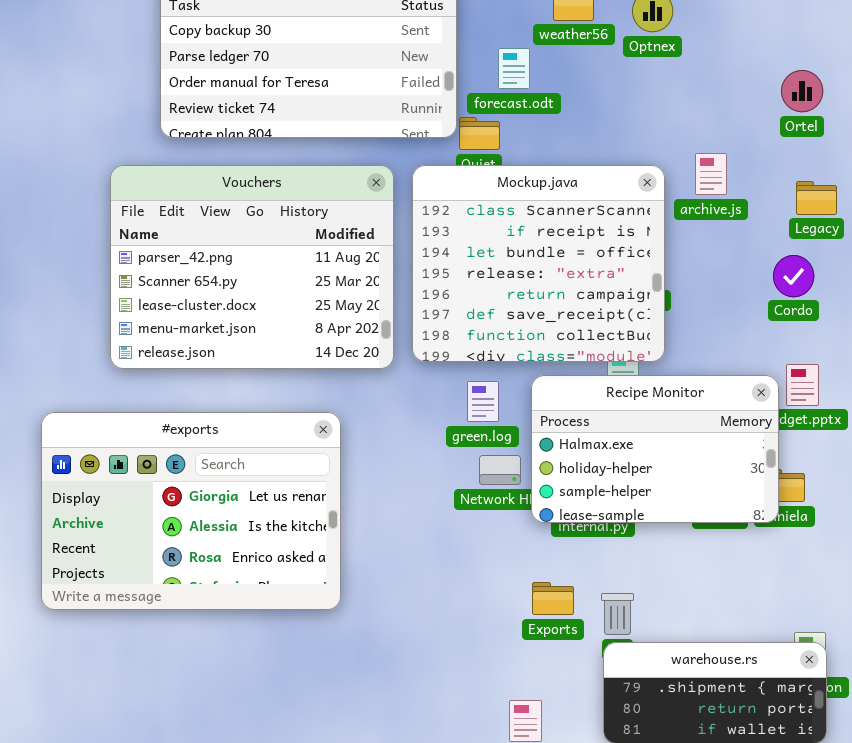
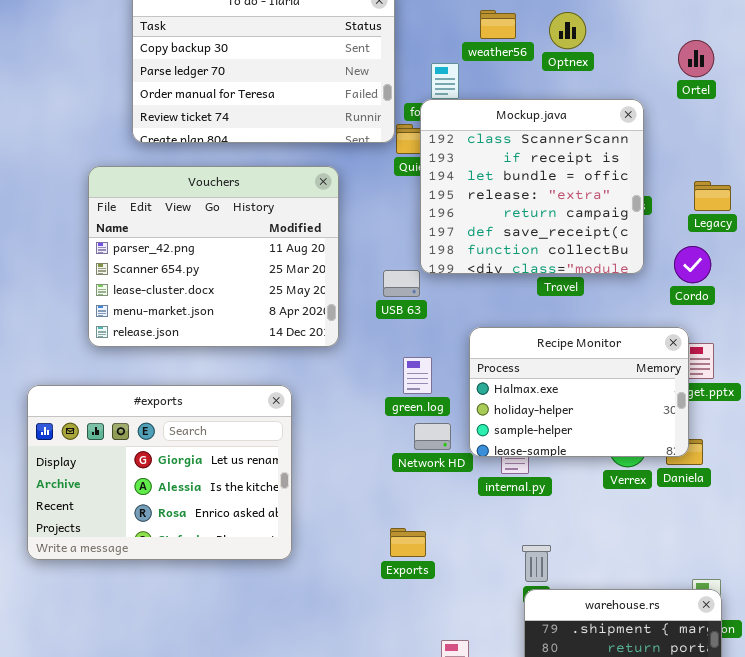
Ortel: [781,70,823,112] -> [678,40,714,77], moved
Mockup.java: [412,165,665,362] -> [420,99,644,274], moved
Recipe Monitor: [531,375,779,523] -> [469,327,689,457], moved
Exports: [532,582,574,615] -> [390,528,426,557], moved

